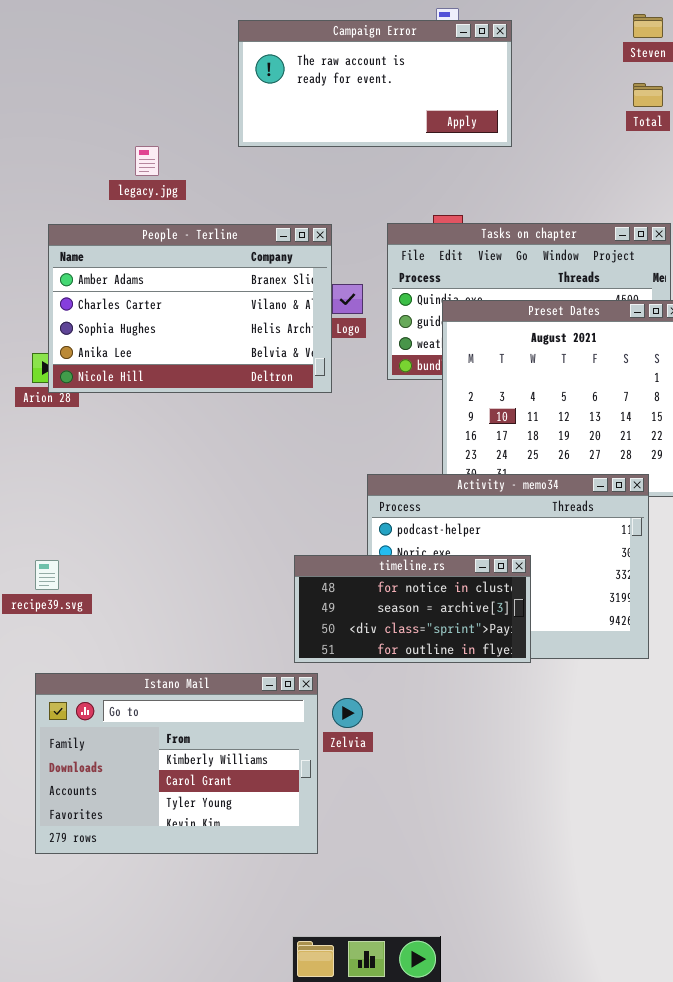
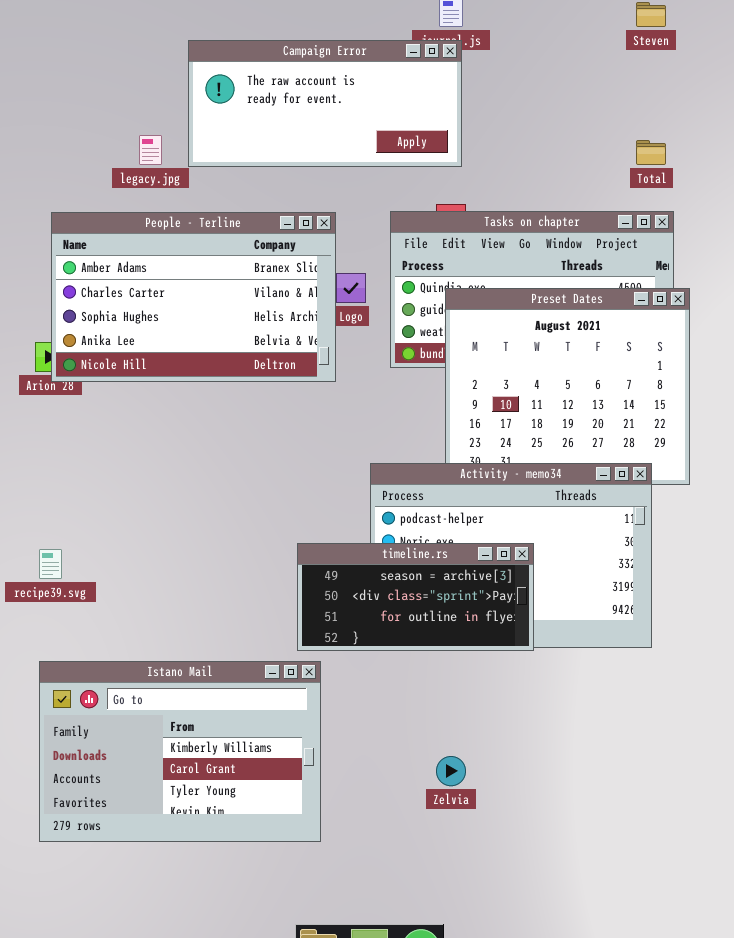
Campaign Error: [238,20,512,147] -> [188,40,462,167], moved
Total: [633,83,663,107] -> [636,140,666,165], moved
timeline.rs: [294,555,531,663] -> [297,543,534,651], scrolled down 1 row
Zelvia: [332,698,363,728] -> [436,756,466,786], moved

